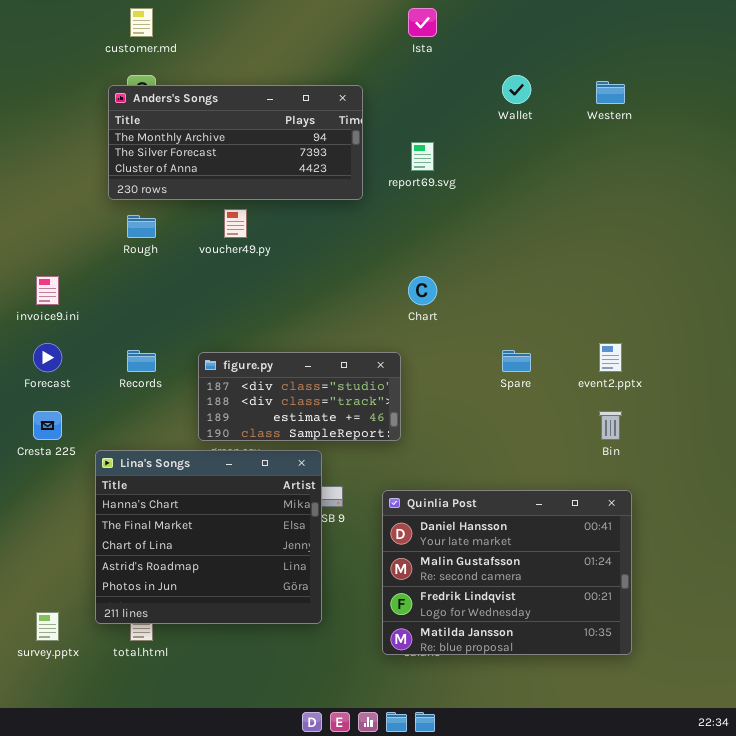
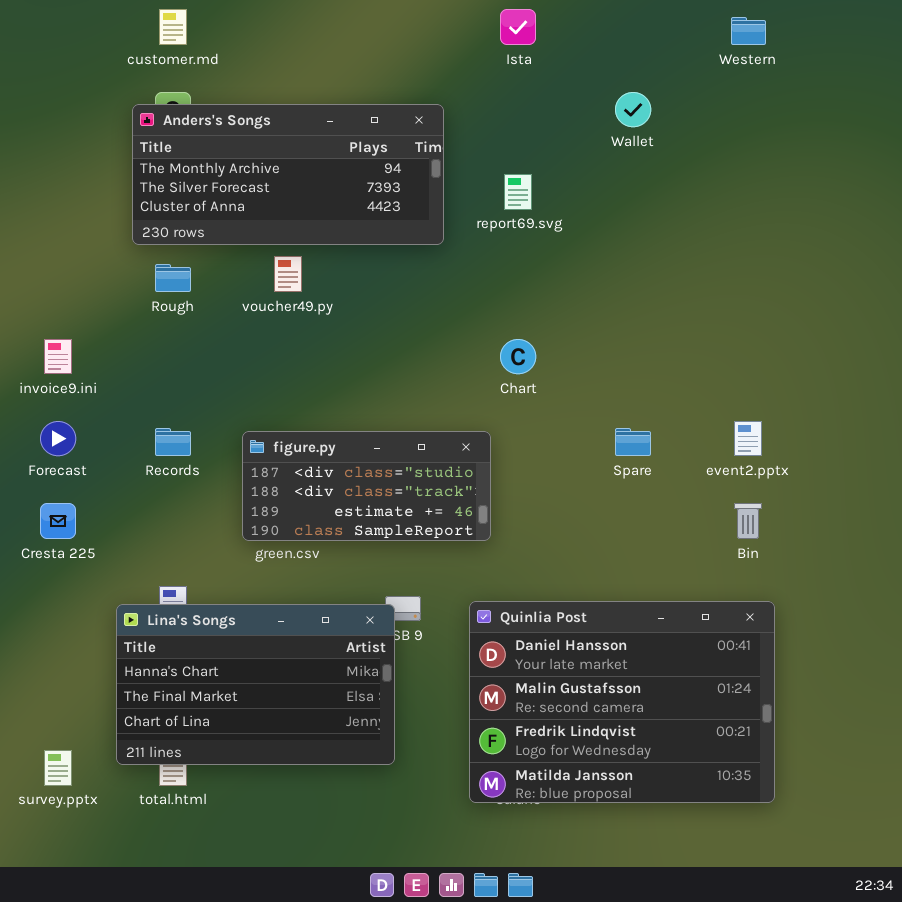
Western: [596,81,625,104] -> [731,17,766,45], moved
Lina's Songs: [95,450,322,624] -> [116,604,395,765], resized

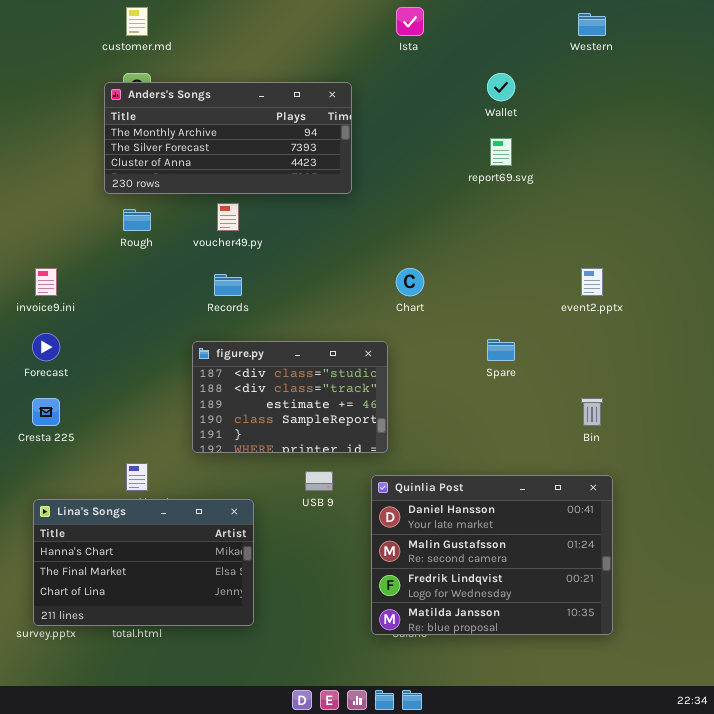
report69.svg: [504,174,532,210] -> [490,138,512,166], moved
event2.pptx: [734,421,762,456] -> [581,268,603,296], moved
Records: [155,428,191,456] -> [214,274,242,296], moved
figure.py: [242,431,491,541] -> [192,341,388,453], resized
Lina's Songs: [116,604,395,765] -> [33,499,254,626], moved

